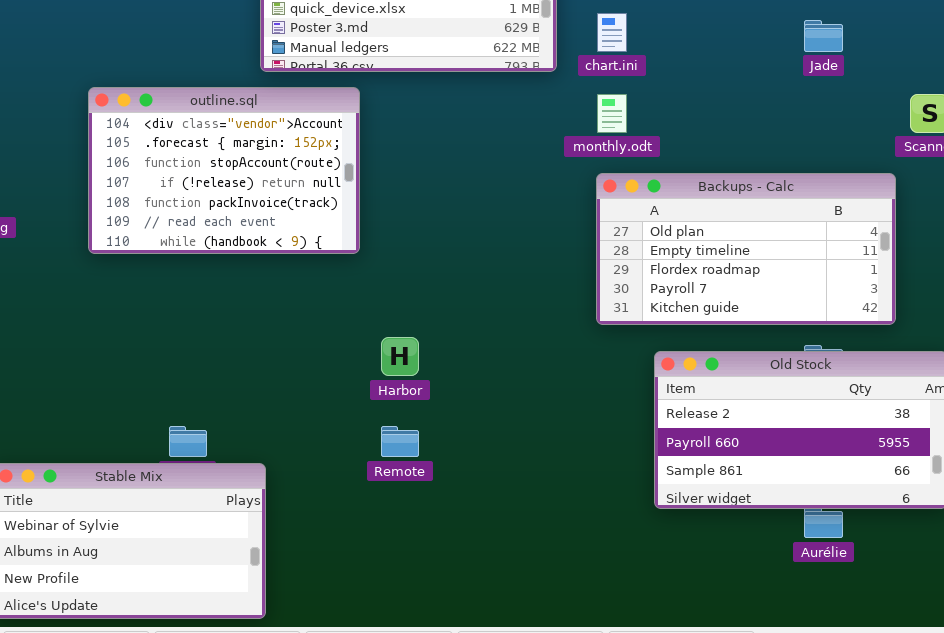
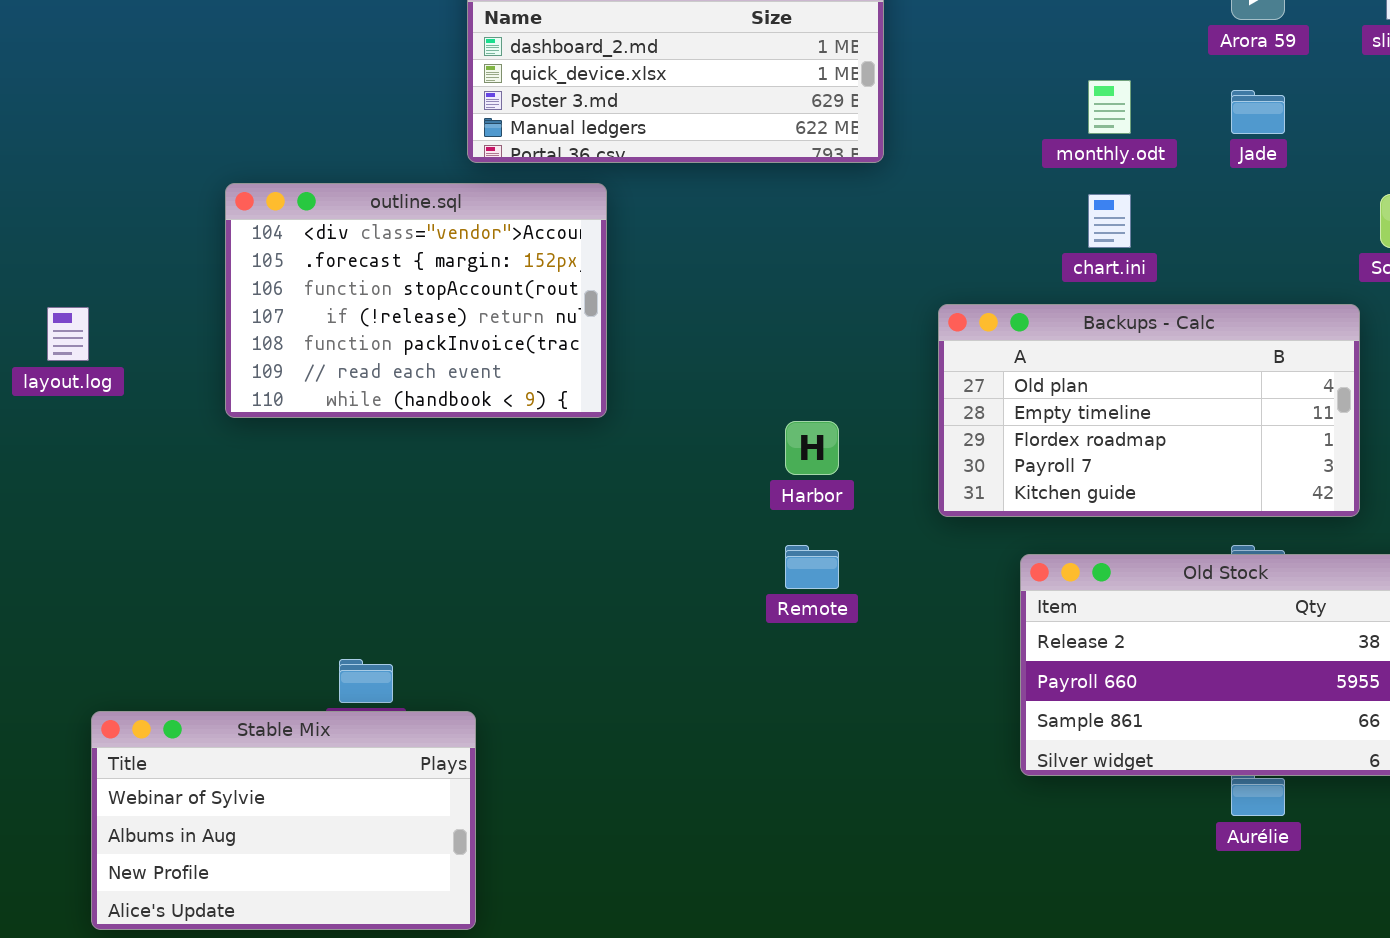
chart.ini: [597,13,627,52] -> [1088,194,1131,248], moved
monthly.odt: [597,94,627,133] -> [1088,80,1131,134], moved
Harbor: [381,337,419,376] -> [785,421,839,475], moved
Remote: [381,426,419,457] -> [785,545,839,589], moved

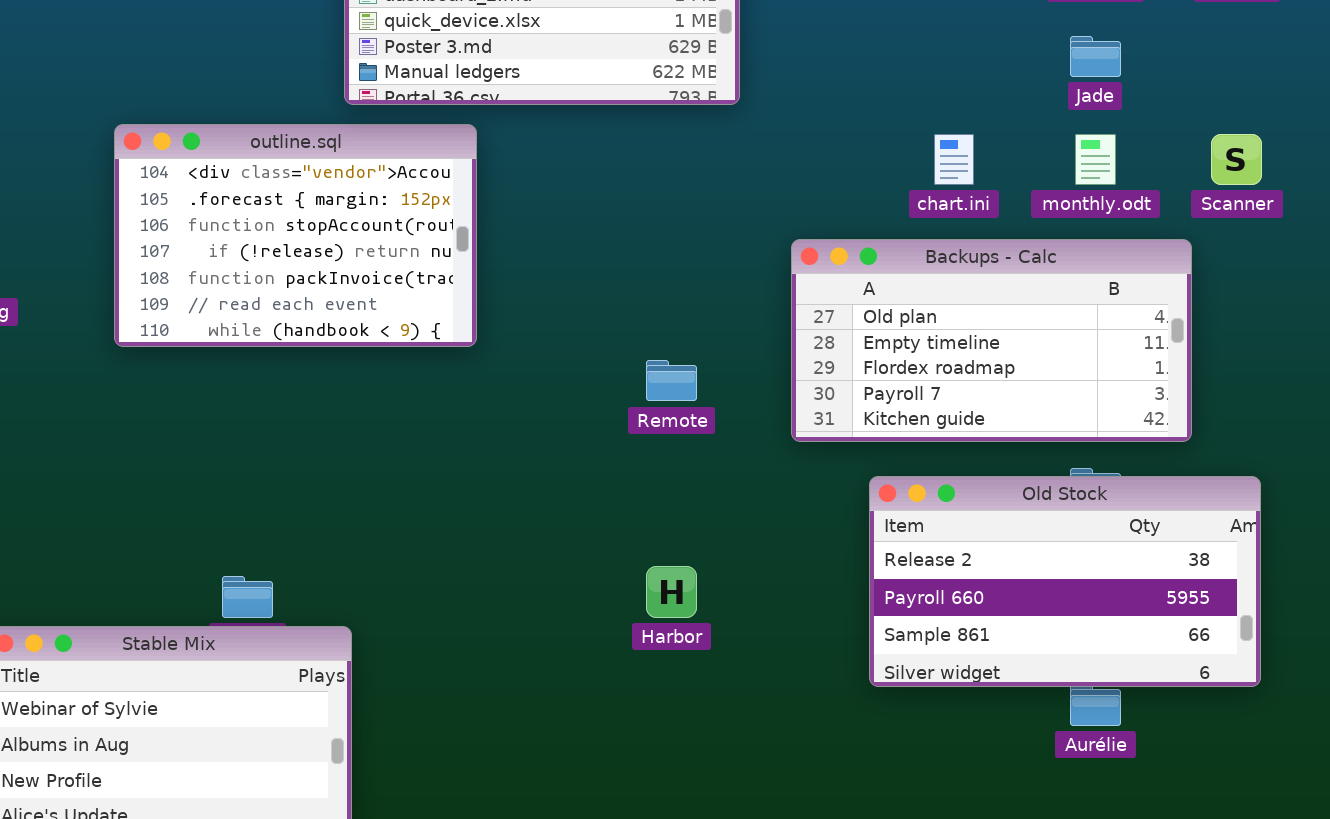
monthly.odt: [1088,80,1131,134] -> [1075,134,1116,185], moved
Harbor: [785,421,839,475] -> [646,566,697,618], moved
Remote: [785,545,839,589] -> [646,360,697,401], moved

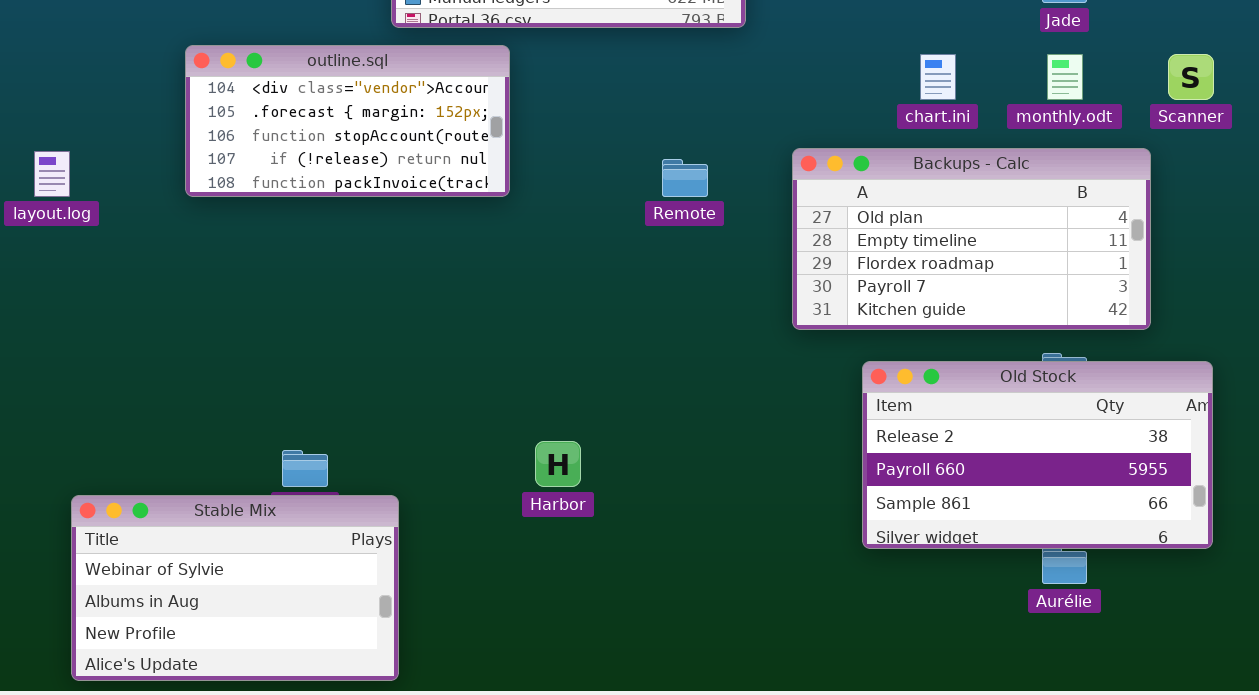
outline.sql: [114,124,477,347] -> [185,45,510,197], resized
Remote: [646,360,697,401] -> [662,159,708,197], moved
Harbor: [646,566,697,618] -> [535,441,581,487], moved

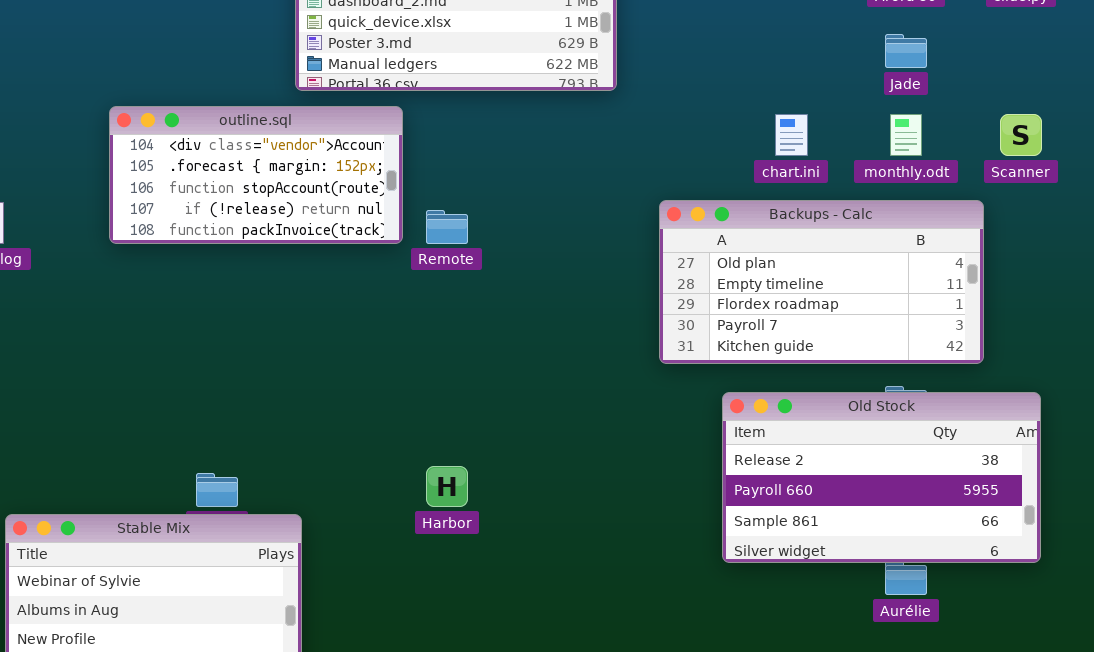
Remote: [662,159,708,197] -> [426,210,468,244], moved

